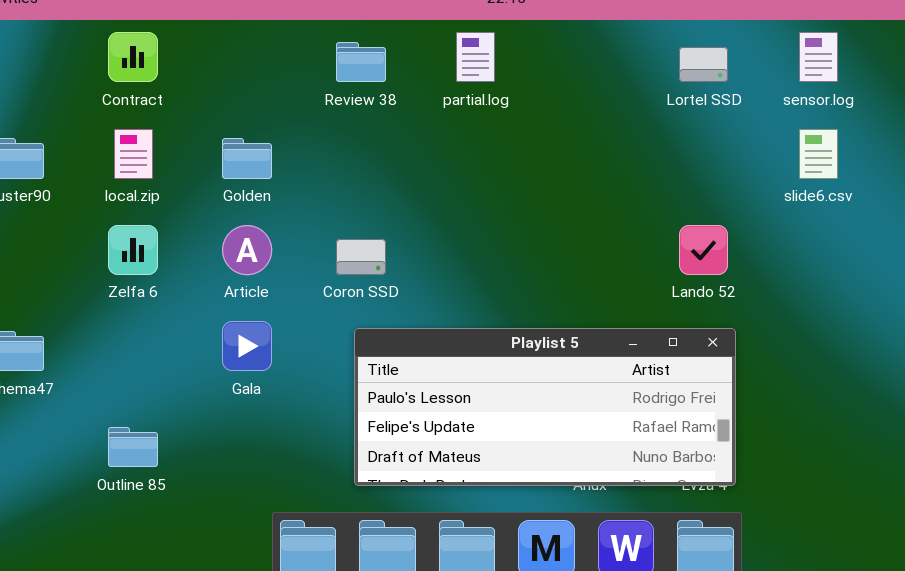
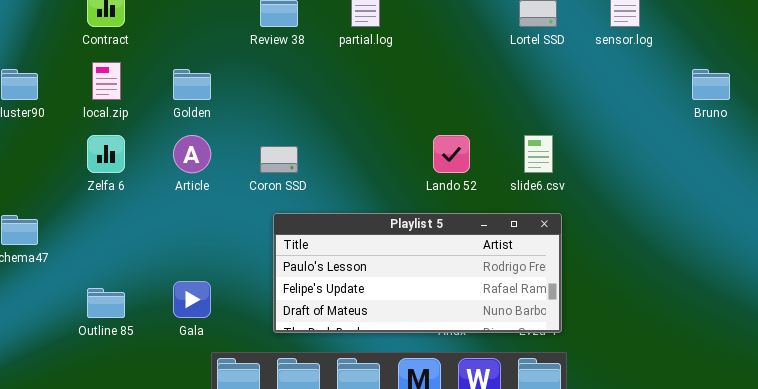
slide6.csv: [799,129,838,179] -> [524,135,553,173], moved
Lando 52: [679,225,728,275] -> [433,135,470,173], moved
Gala: [222,321,272,371] -> [173,281,211,318], moved

